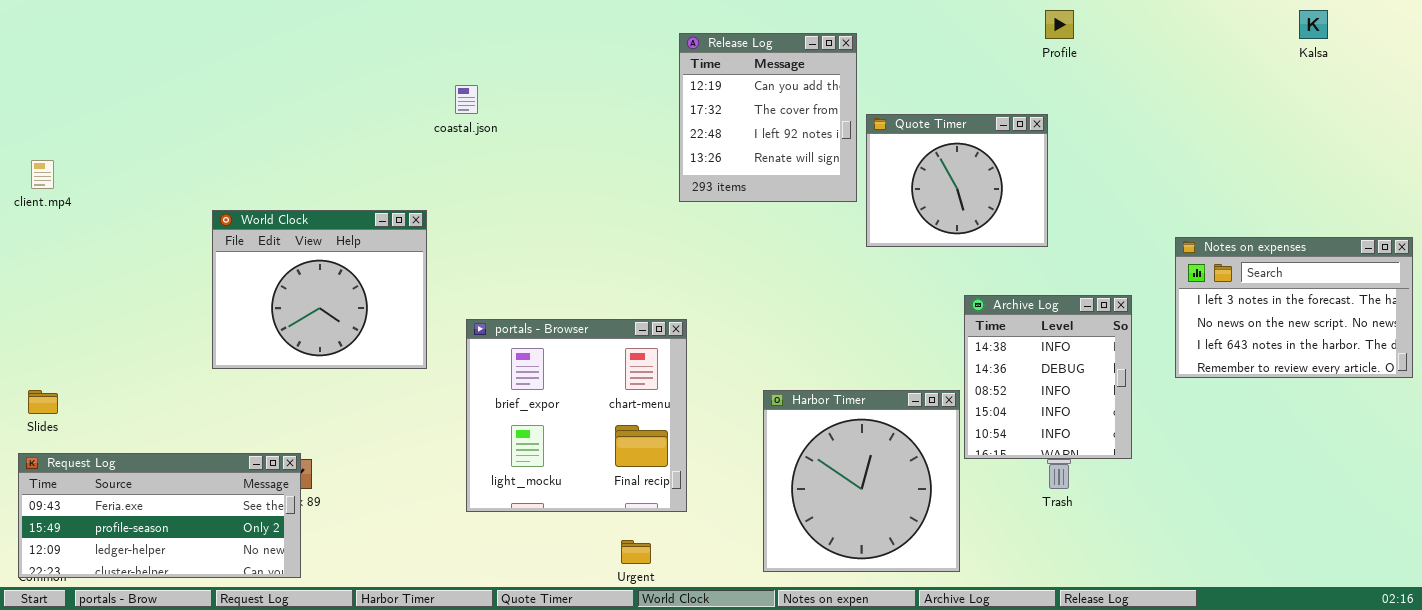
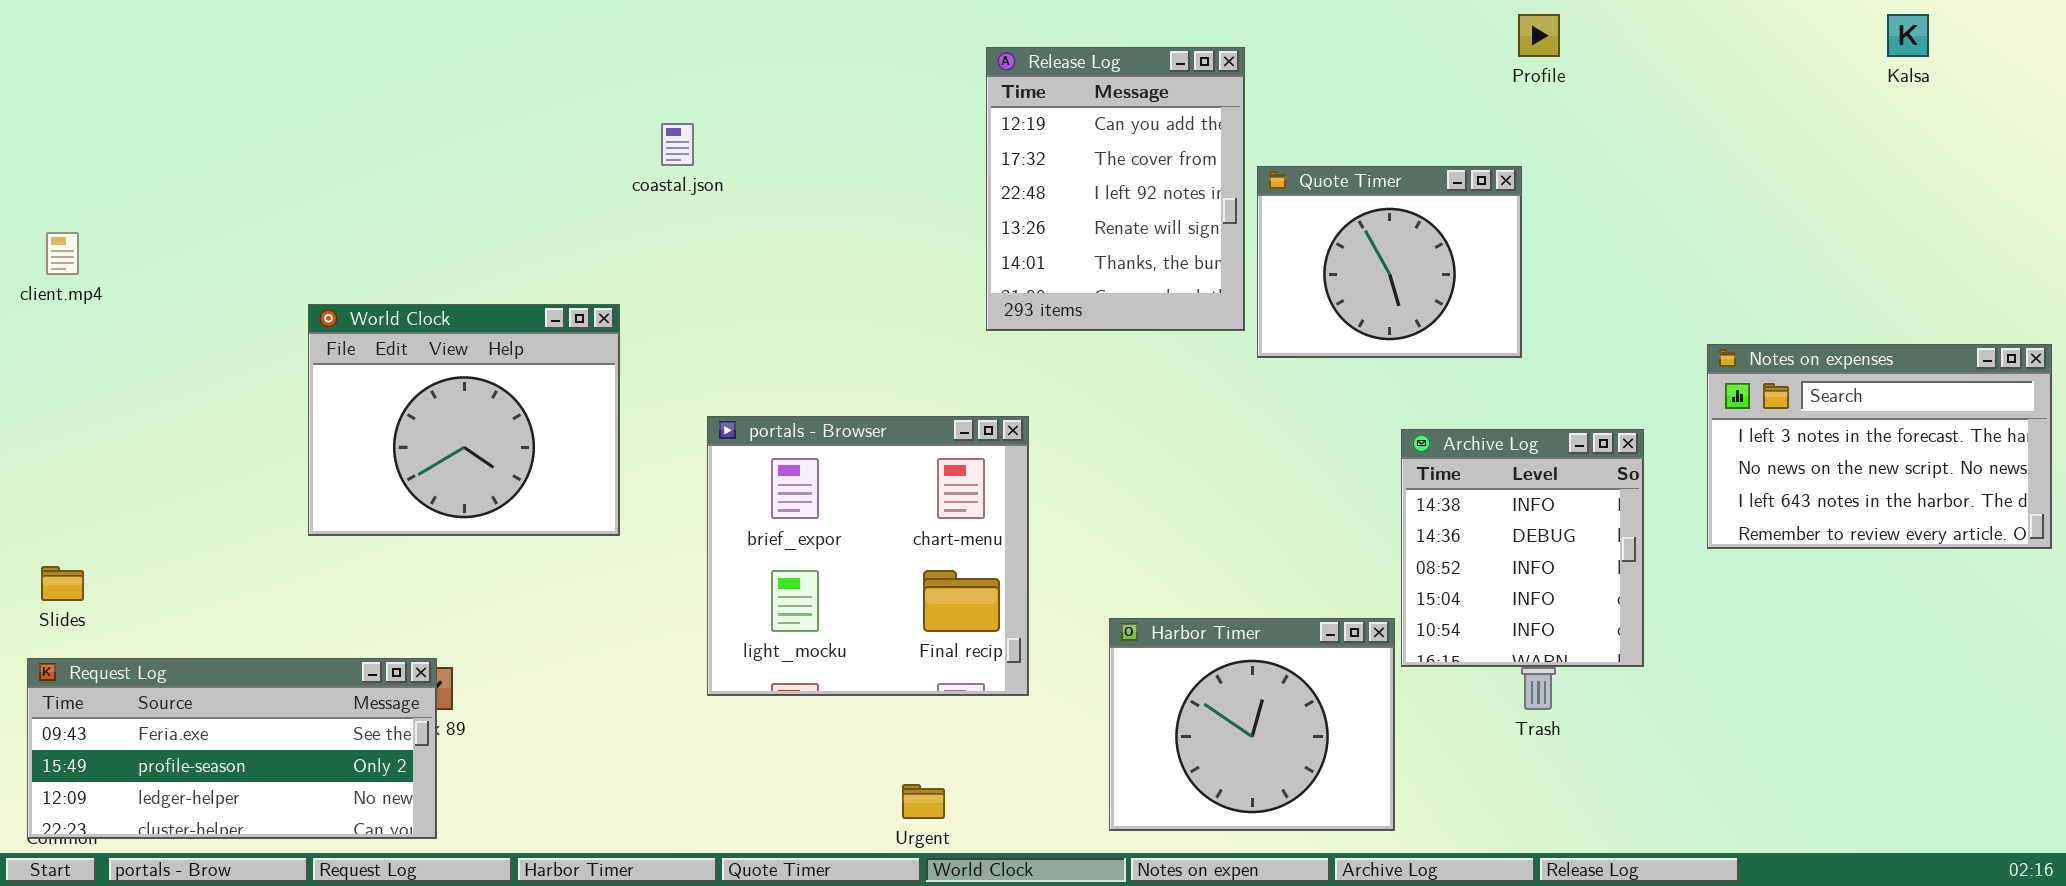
Release Log: [679,33,857,202] -> [986,47,1245,331], resized
portals - Browser: [466,319,687,512] -> [707,416,1029,696], moved
Harbor Timer: [763,390,960,572] -> [1109,618,1395,831], resized

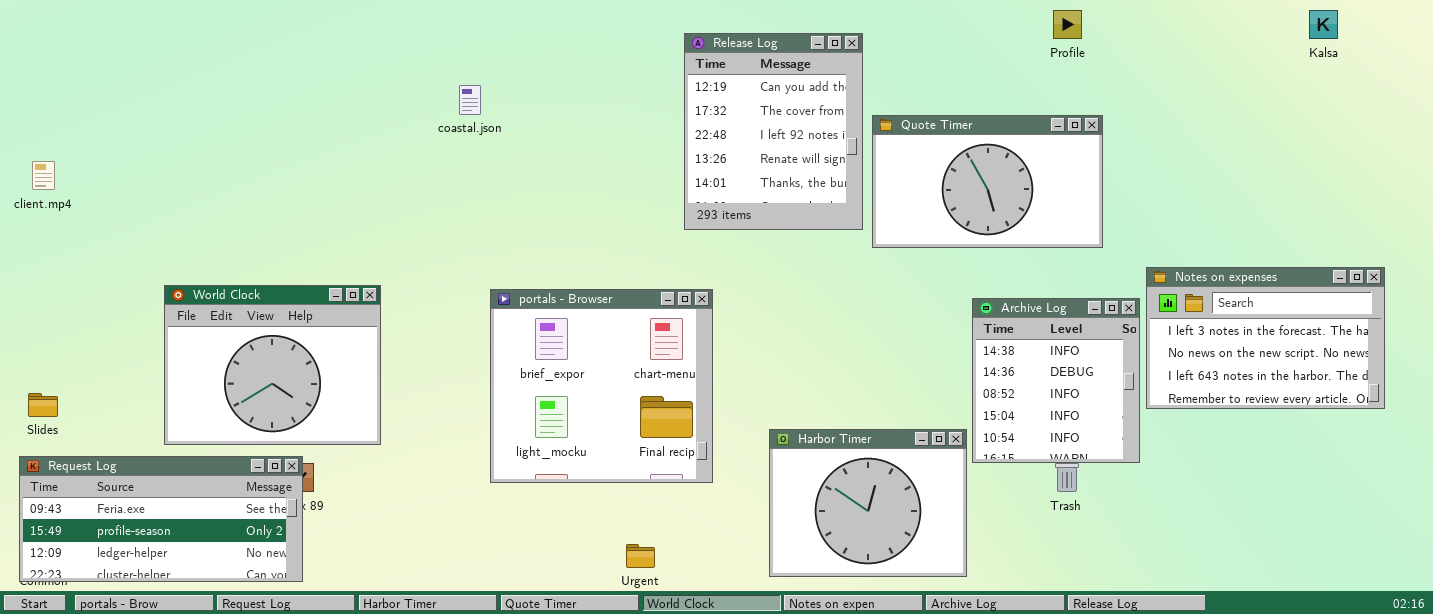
Quote Timer: [1257,166,1522,358] -> [872,115,1103,248], resized
World Clock: [308,304,620,536] -> [164,285,381,445], moved
Notes on expenses: [1707,344,2052,549] -> [1146,267,1385,409], moved

